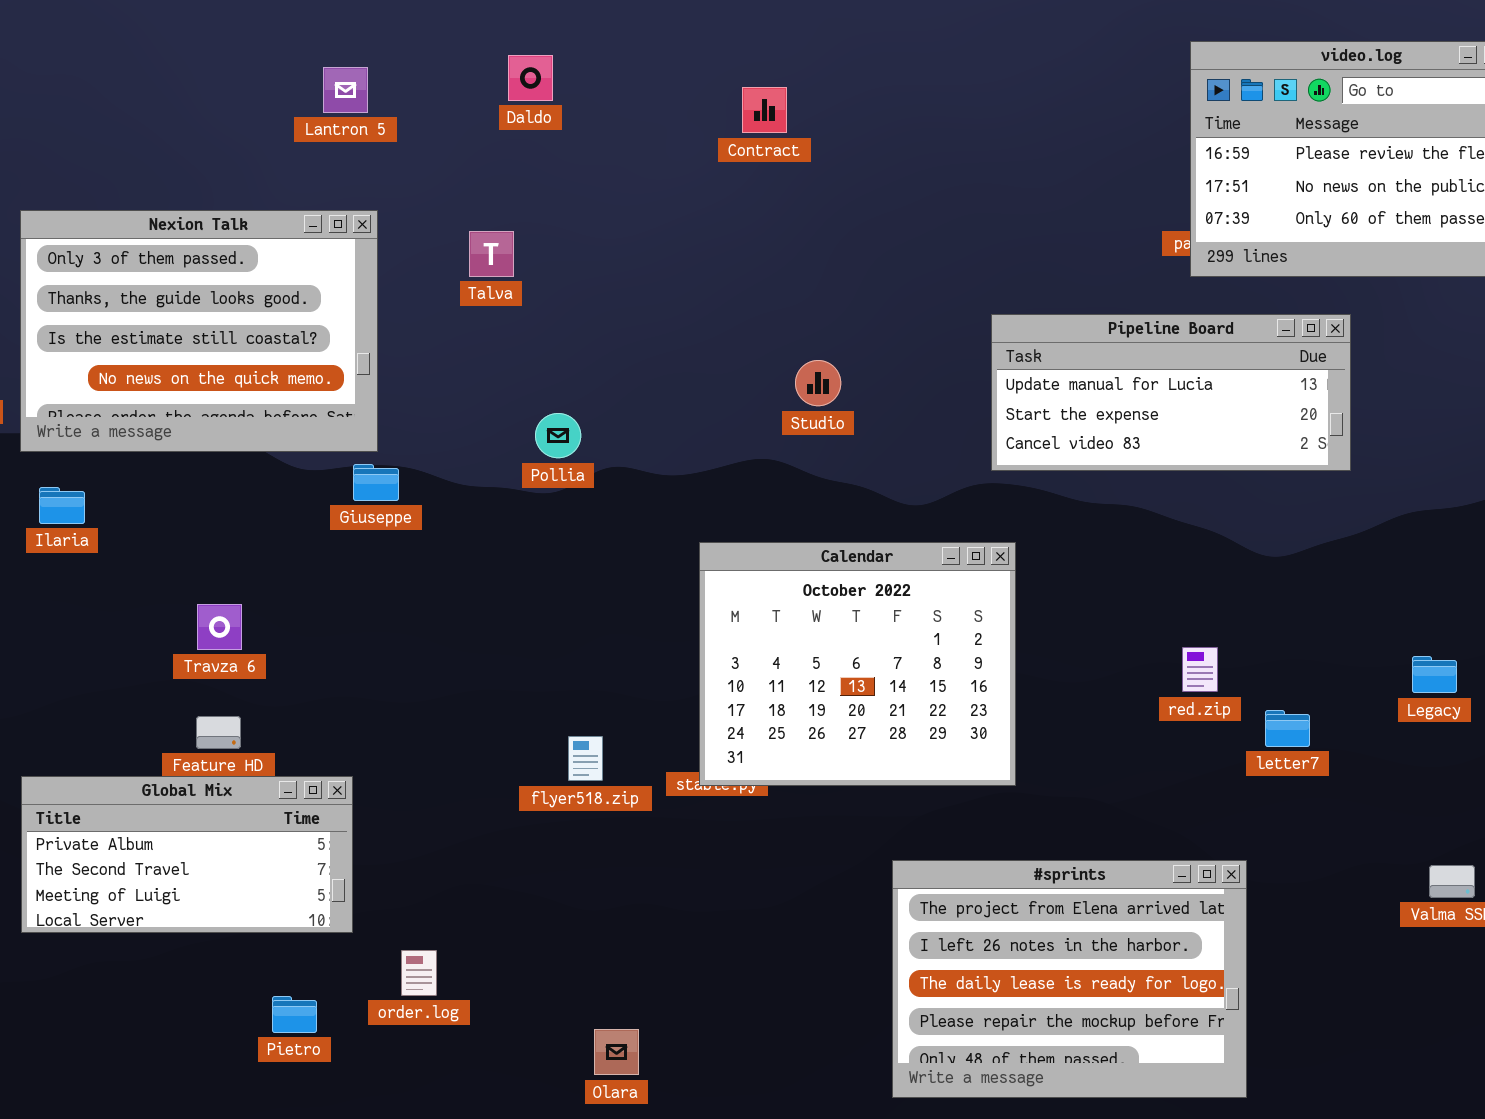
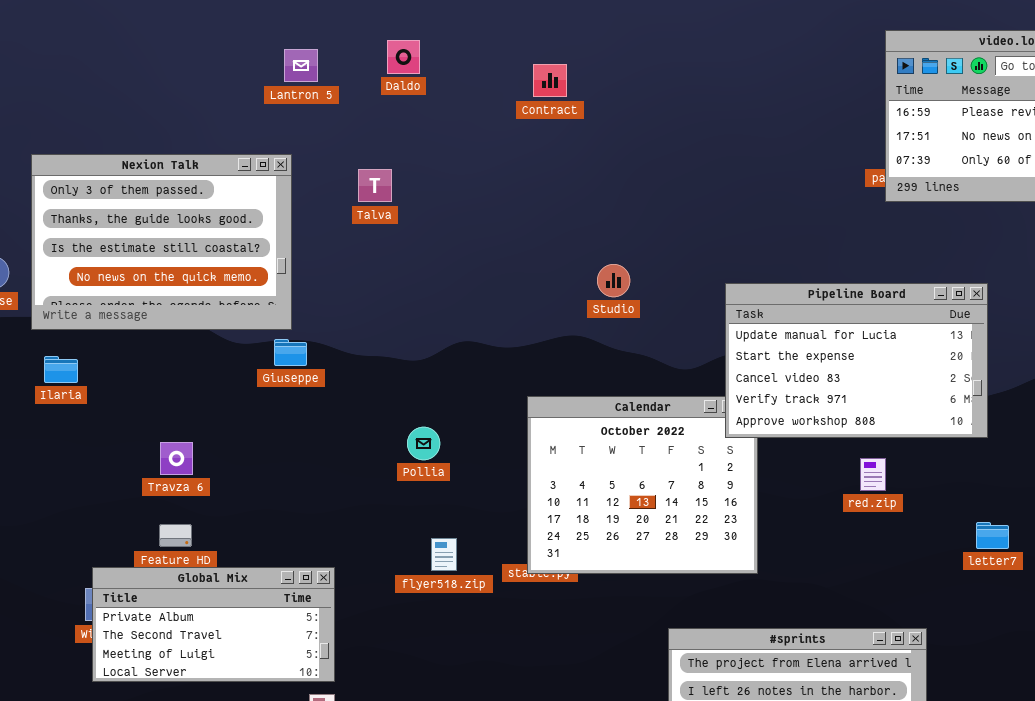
Lantron 5: [323,67,368,113] -> [284,49,318,82], moved
Contract: [742,87,787,133] -> [533,64,567,97], moved
Pipeline Board: [991,314,1351,471] -> [725,283,988,438], moved, resized
Pollia: [535,413,581,458] -> [407,427,440,460], moved
red.zip: [1182,647,1218,692] -> [860,458,886,491], moved
letter7: [1265,710,1310,747] -> [976,522,1009,549], moved
Global Mix: [21,776,353,933] -> [92,567,335,682], moved

